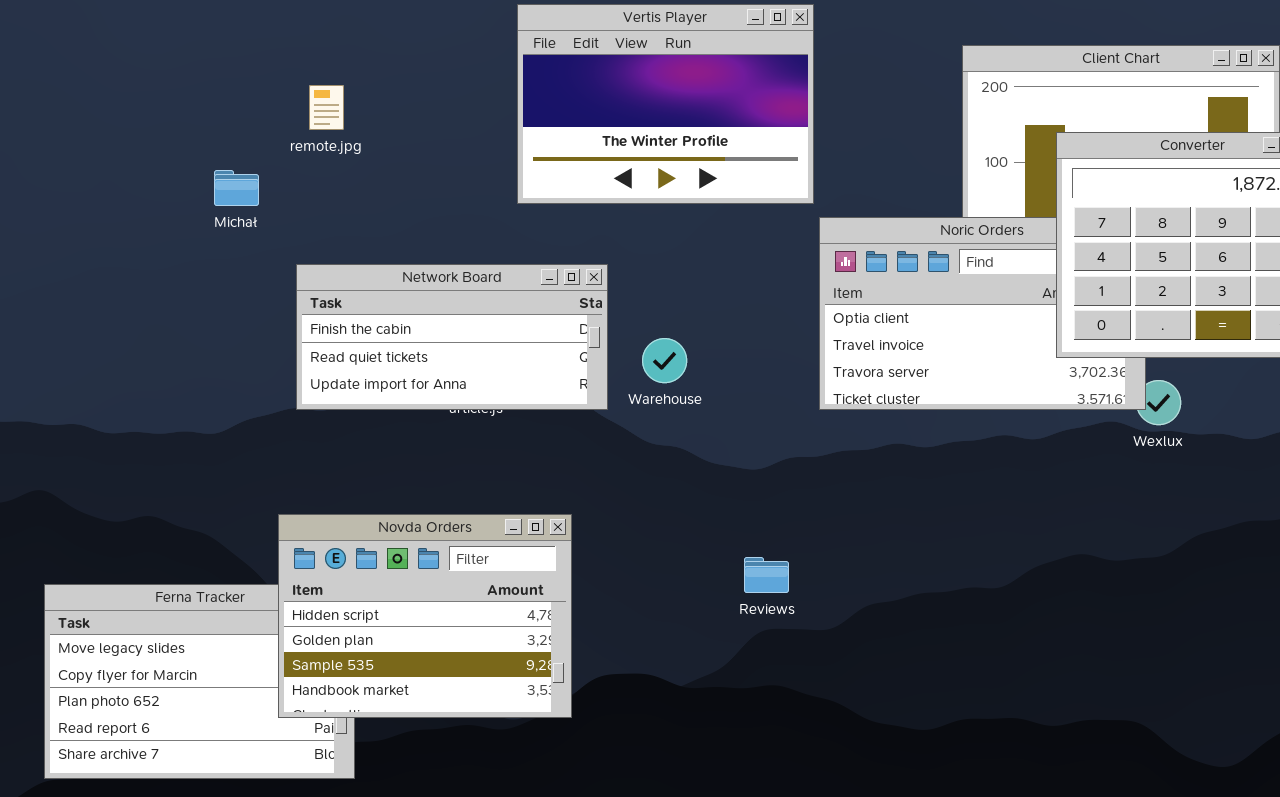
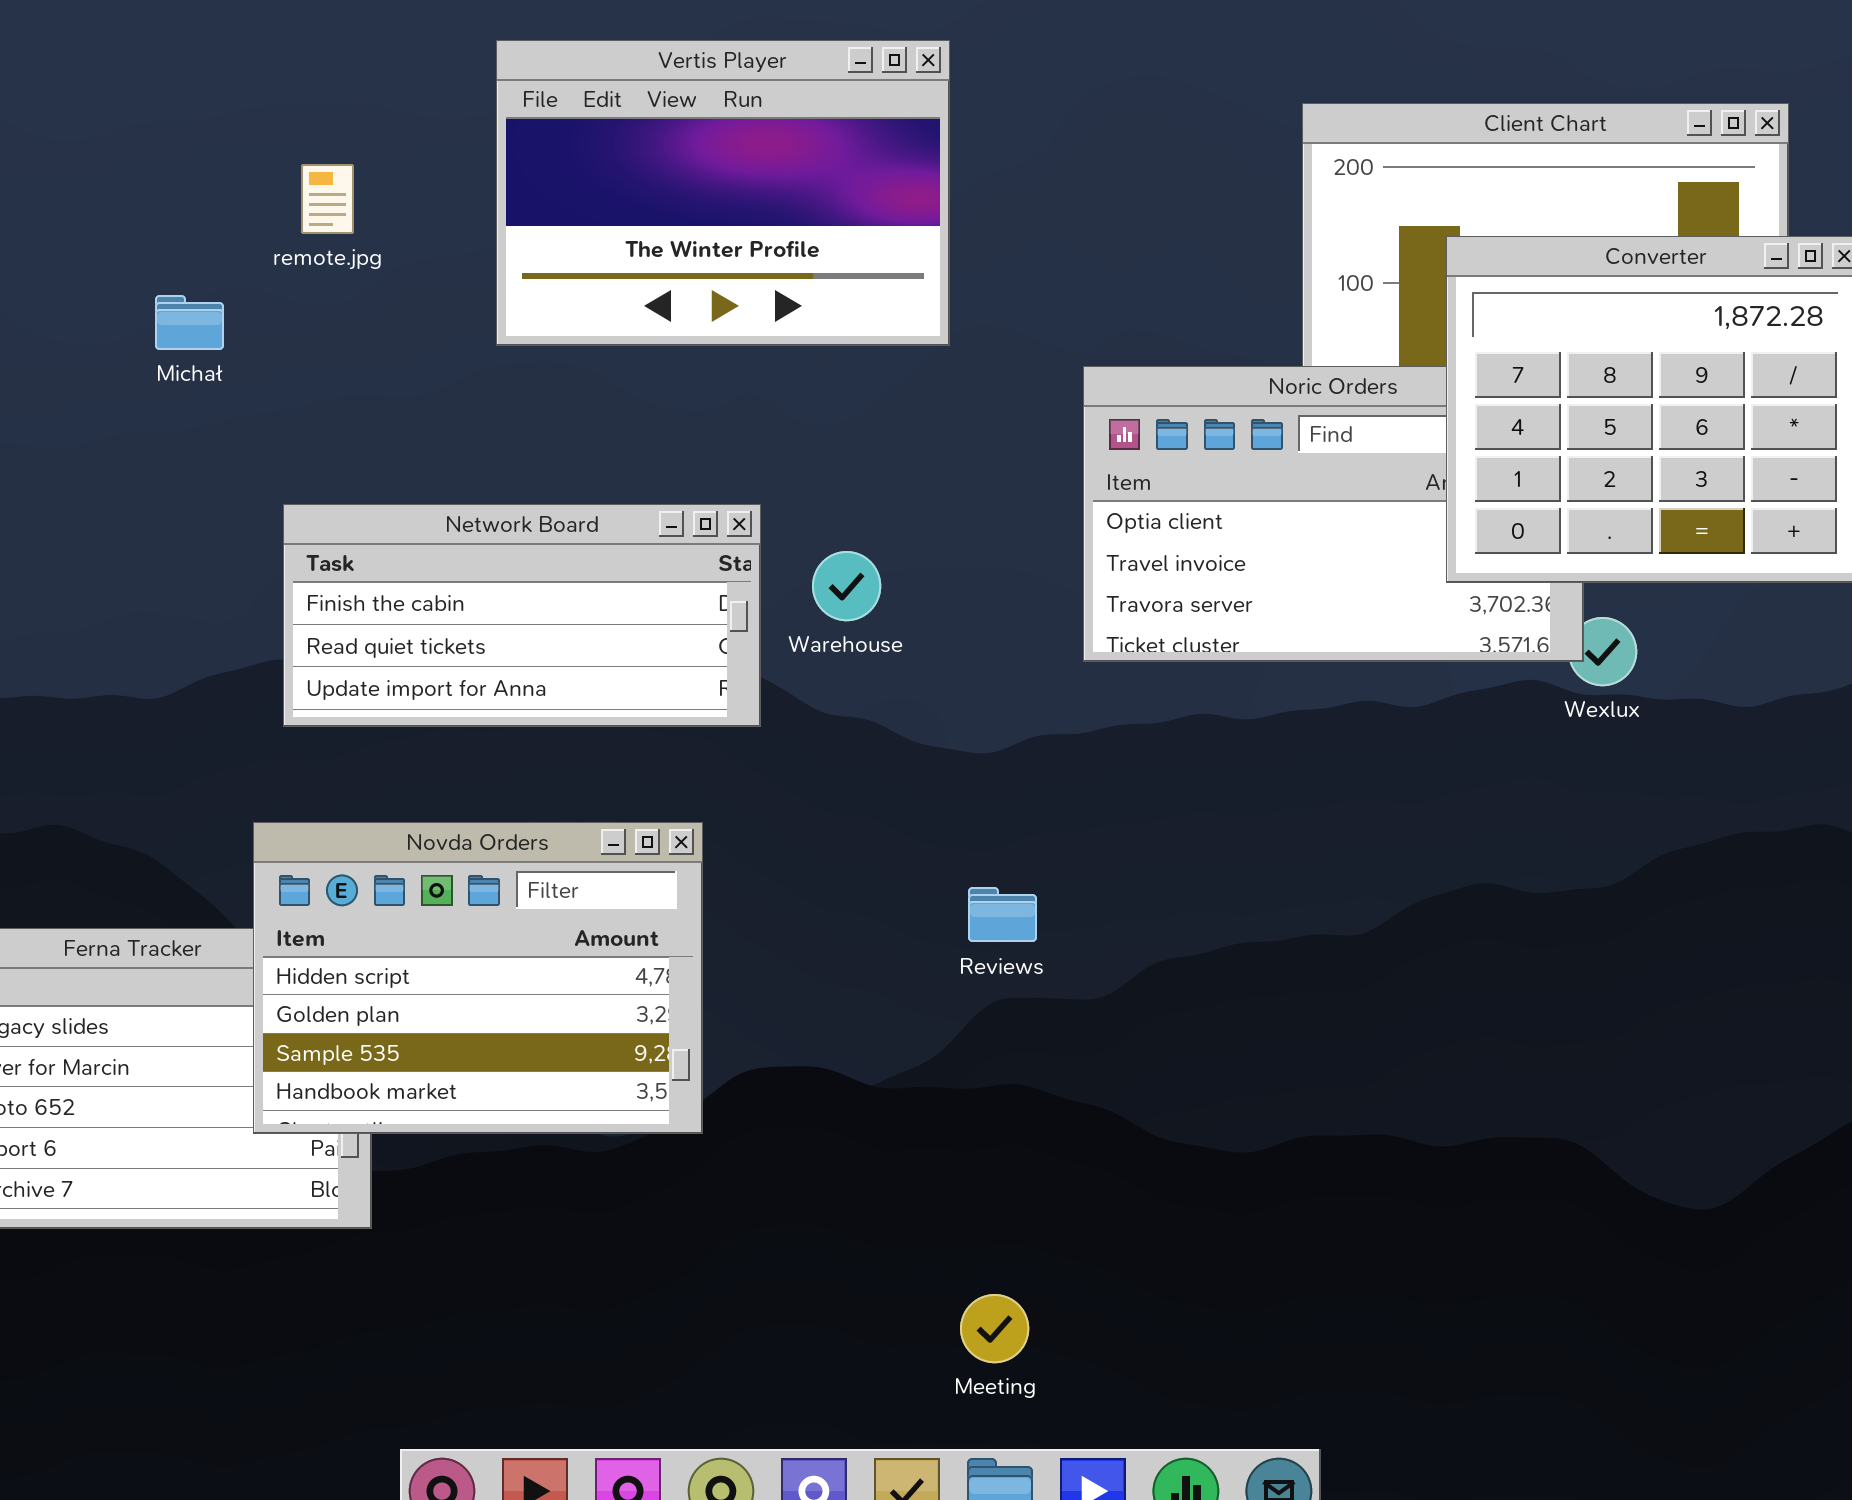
Vertis Player: [517,4,814,204] -> [496,40,950,346], moved
Network Board: [296,264,608,410] -> [283,504,761,727], moved

